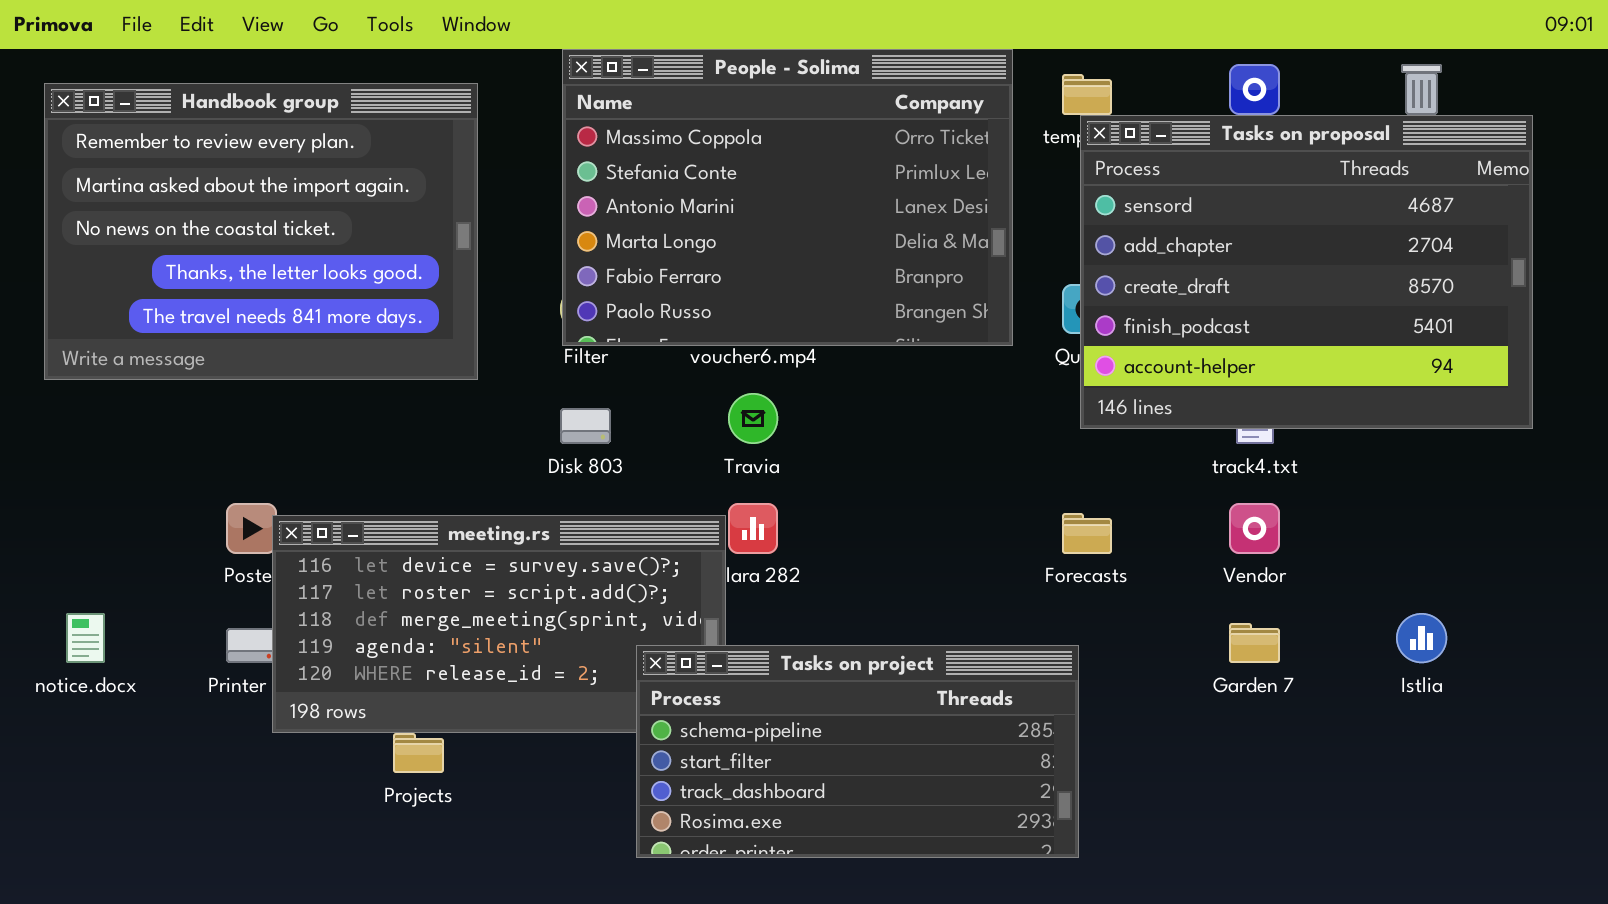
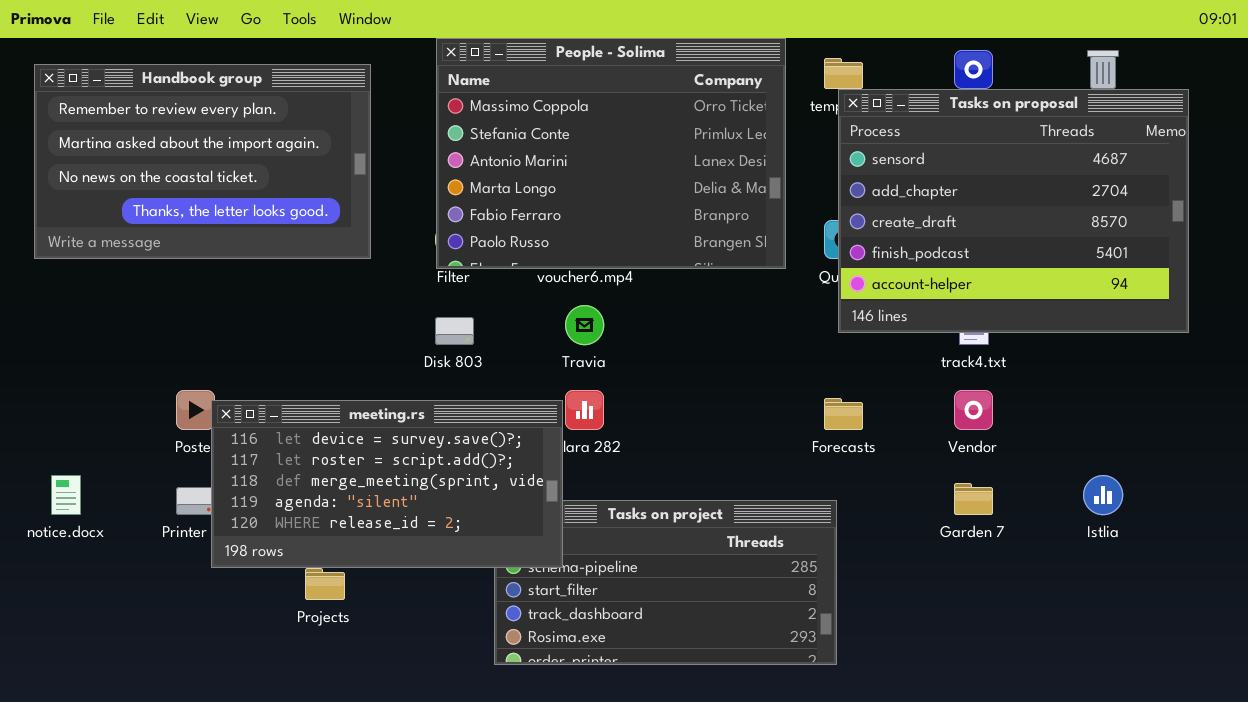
Handbook group: [44,83,478,380] -> [34,64,371,259], resized
meeting.rs: [272,515,726,733] -> [211,400,563,568], raised

